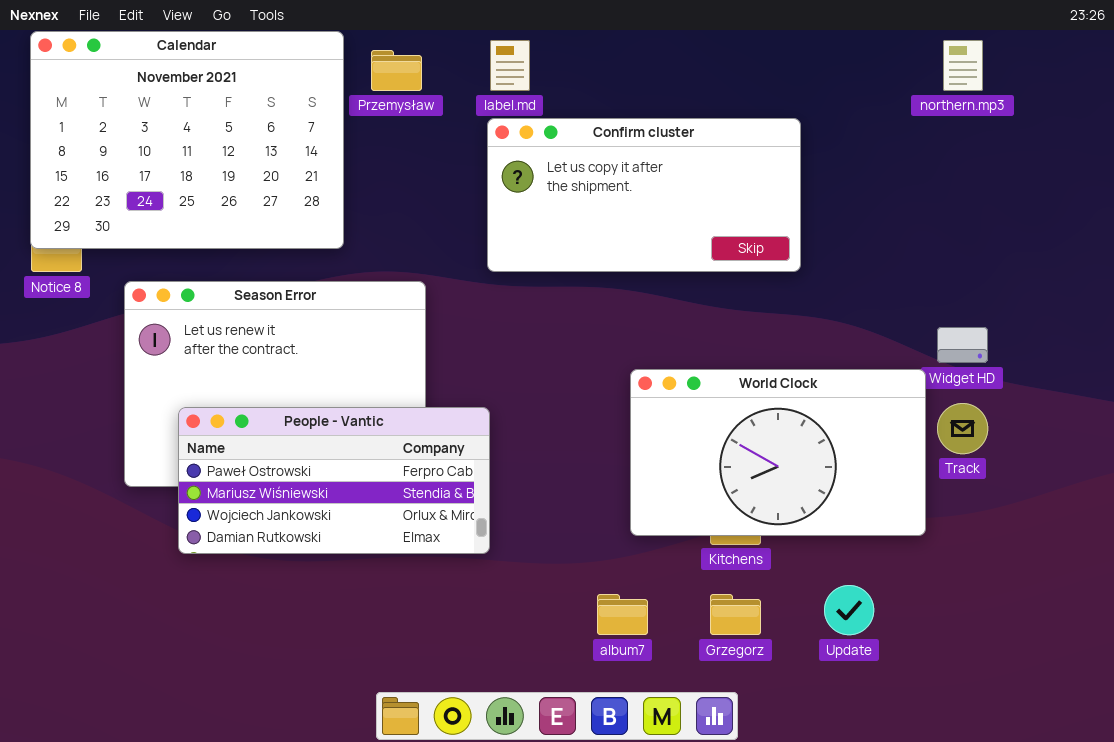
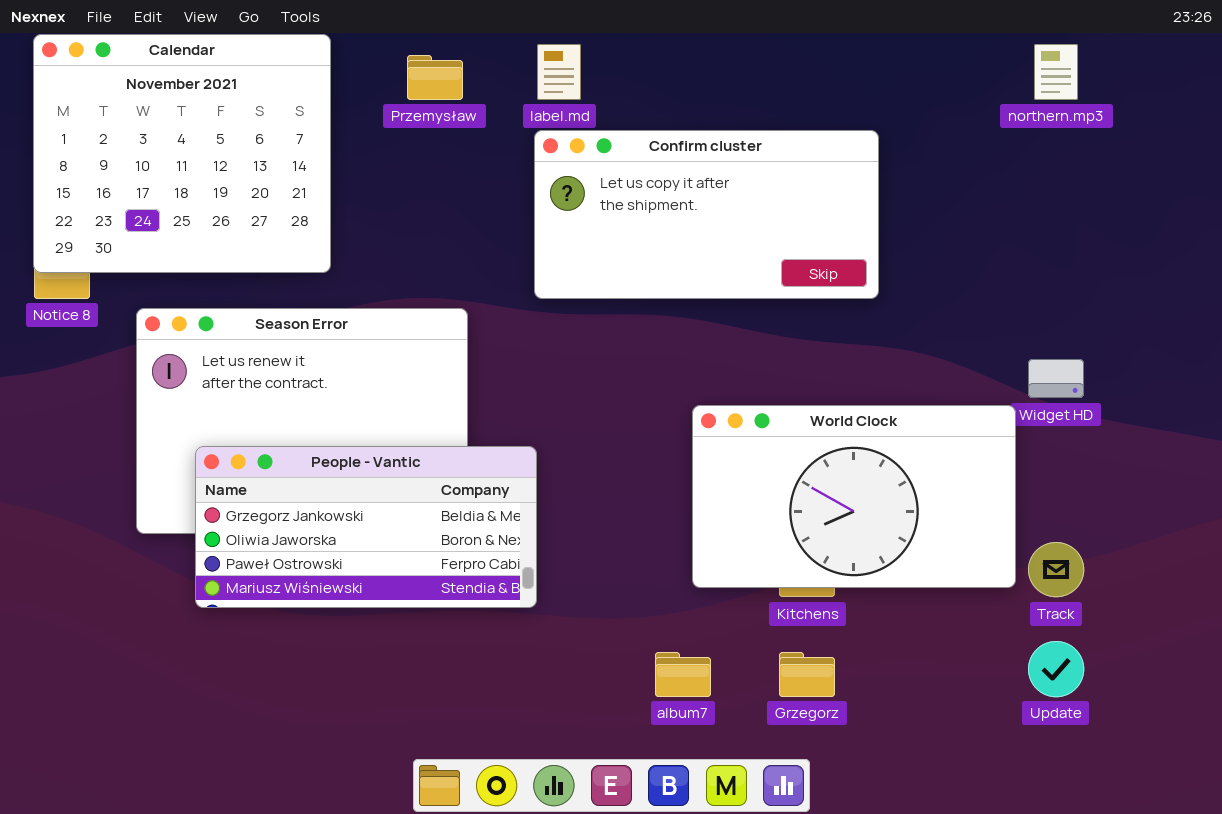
Calendar: [30,31,344,249] -> [33,34,331,273], resized
Track: [937,403,988,454] -> [1028,542,1084,597], moved
People - Vantic: [178,407,490,554] -> [195,446,537,608], scrolled up 2 rows
Update: [824,585,874,635] -> [1028,641,1084,697], moved

